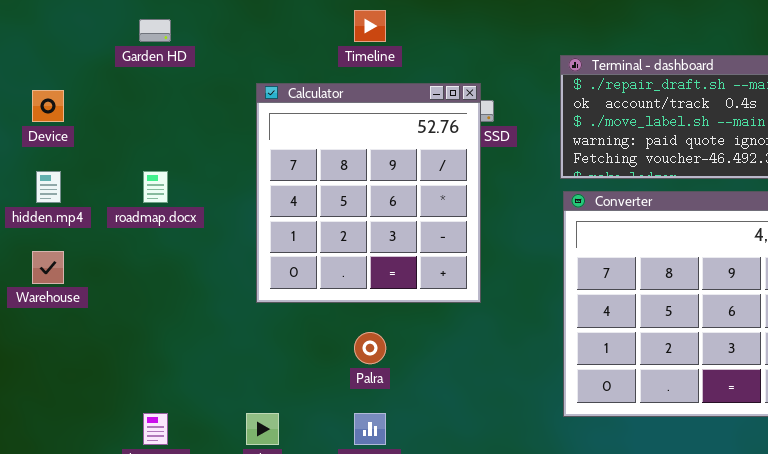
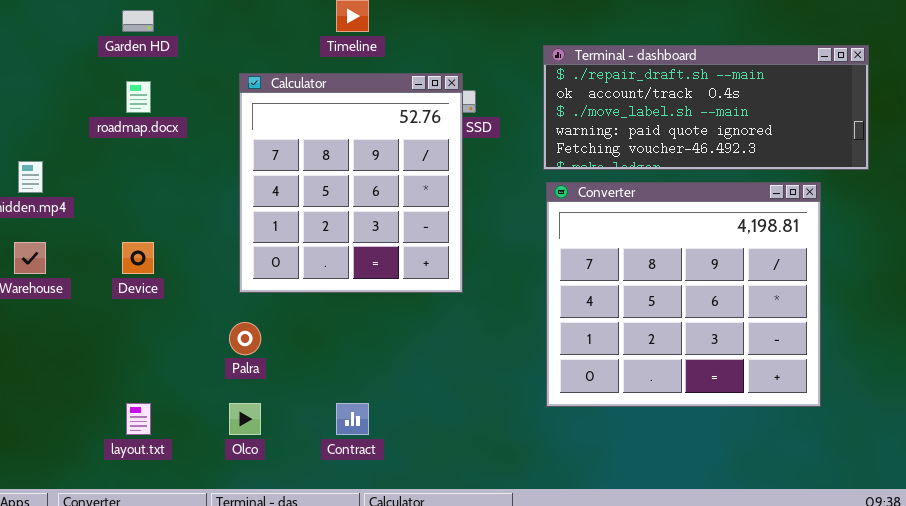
Device: [32,90,64,122] -> [122,242,154,274], moved
roadmap.docx: [143,171,168,203] -> [126,81,151,113], moved
Palra: [354,332,386,364] -> [229,322,261,355], moved

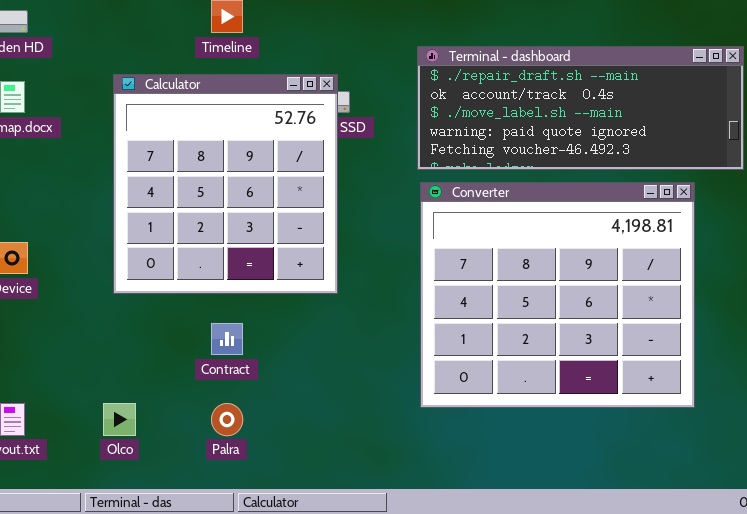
Palra: [229,322,261,355] -> [211,403,243,436], moved
Contract: [336,403,369,435] -> [211,323,243,355], moved

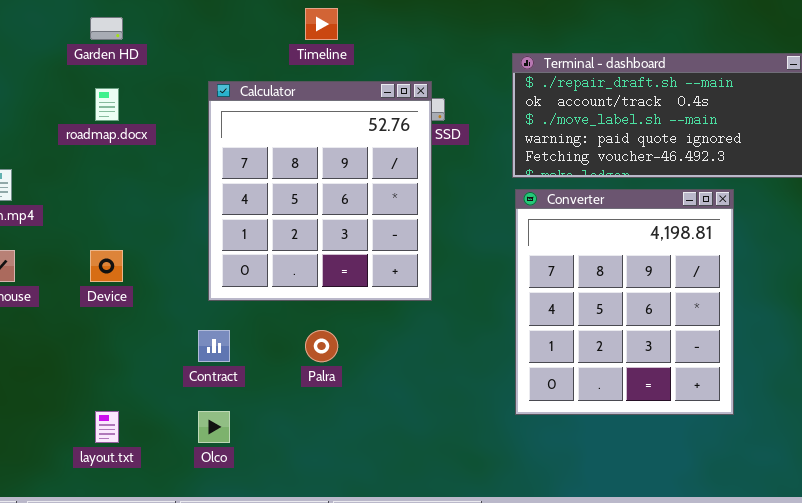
Converter: [420,182,695,408] -> [515,189,734,415], resized
Contract: [211,323,243,355] -> [198,330,230,362], moved
Palra: [211,403,243,436] -> [305,330,338,362], moved

